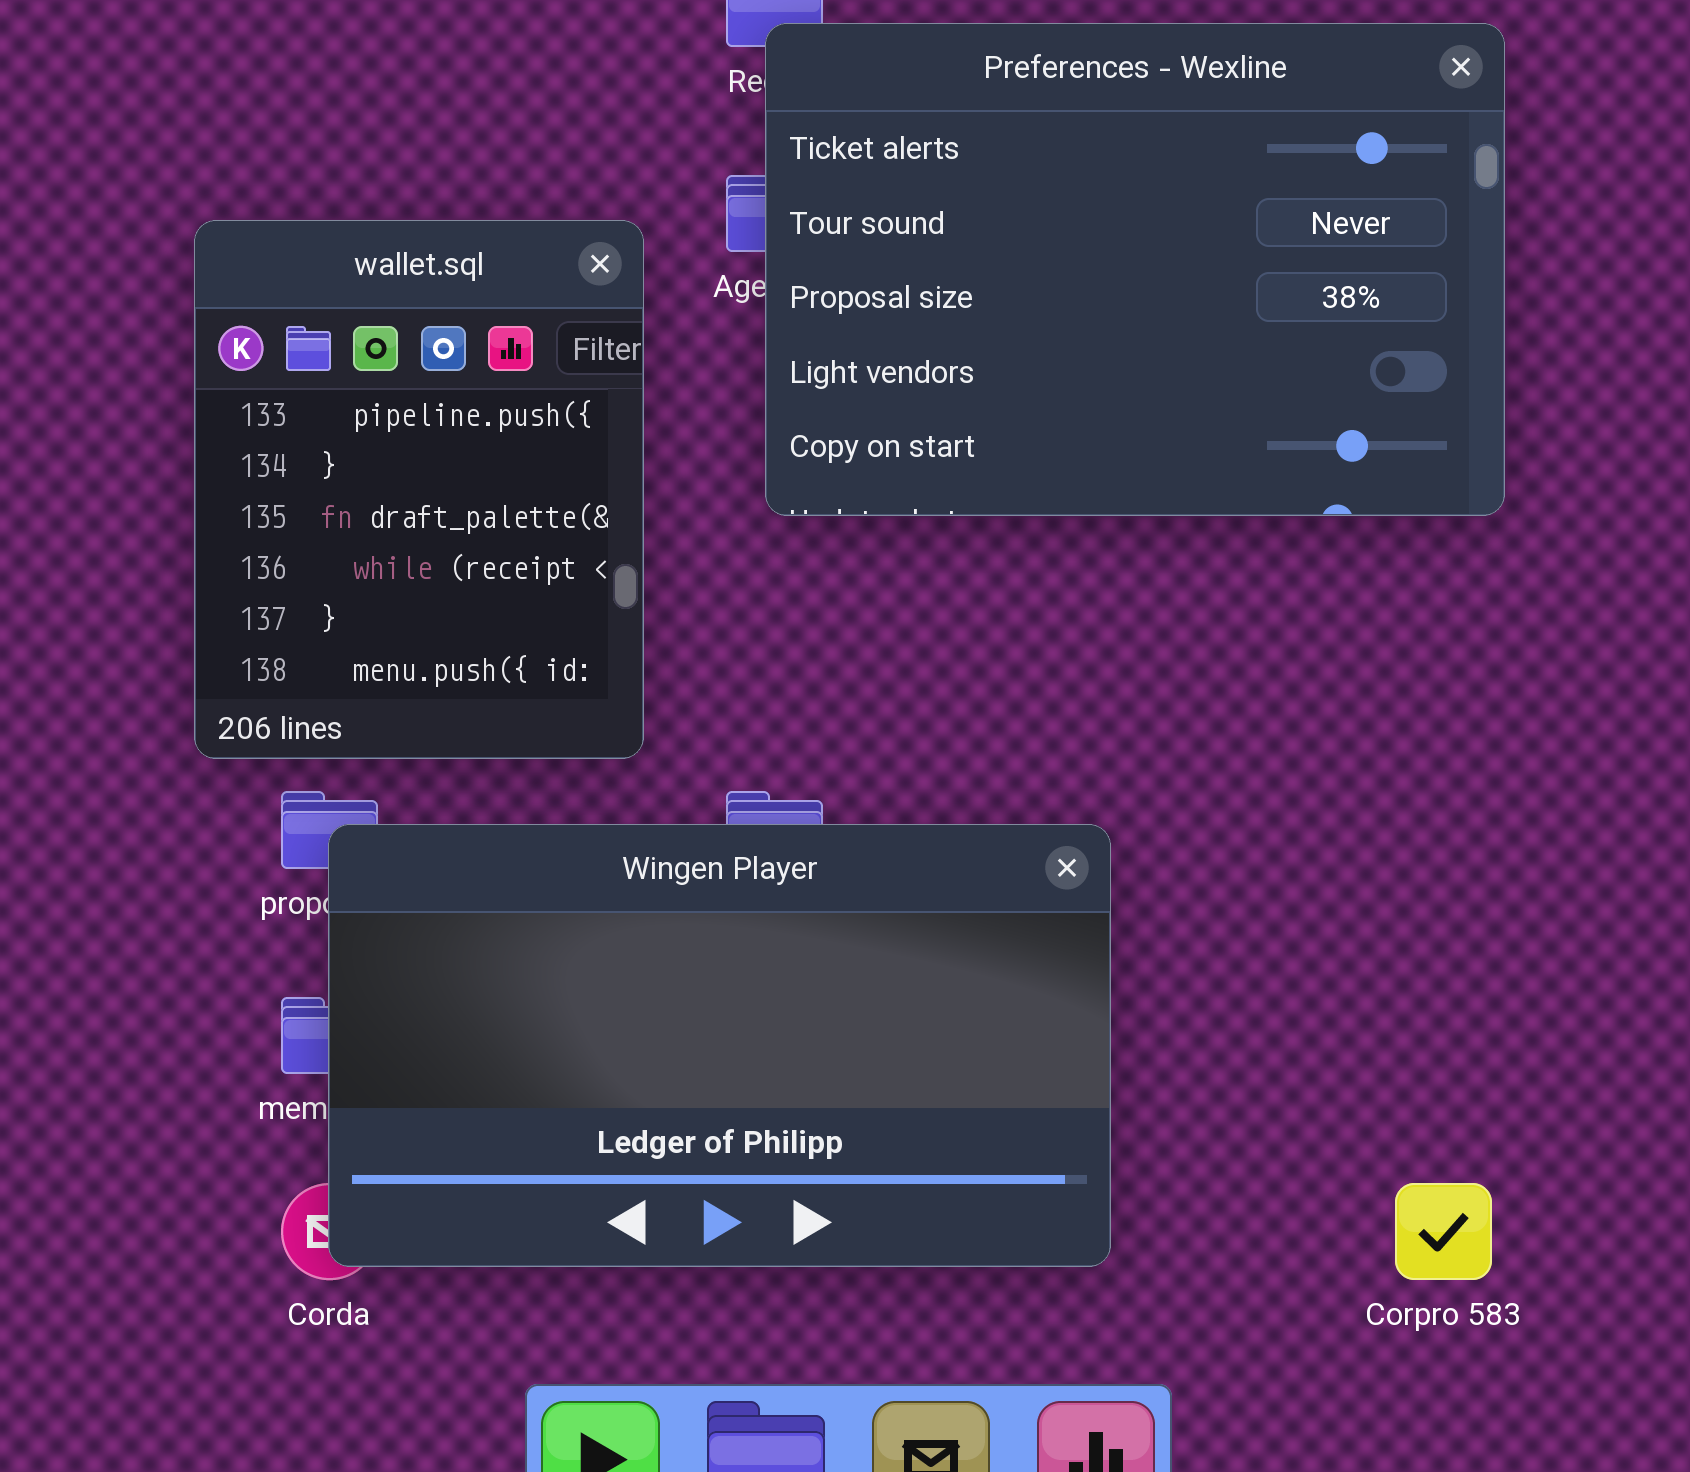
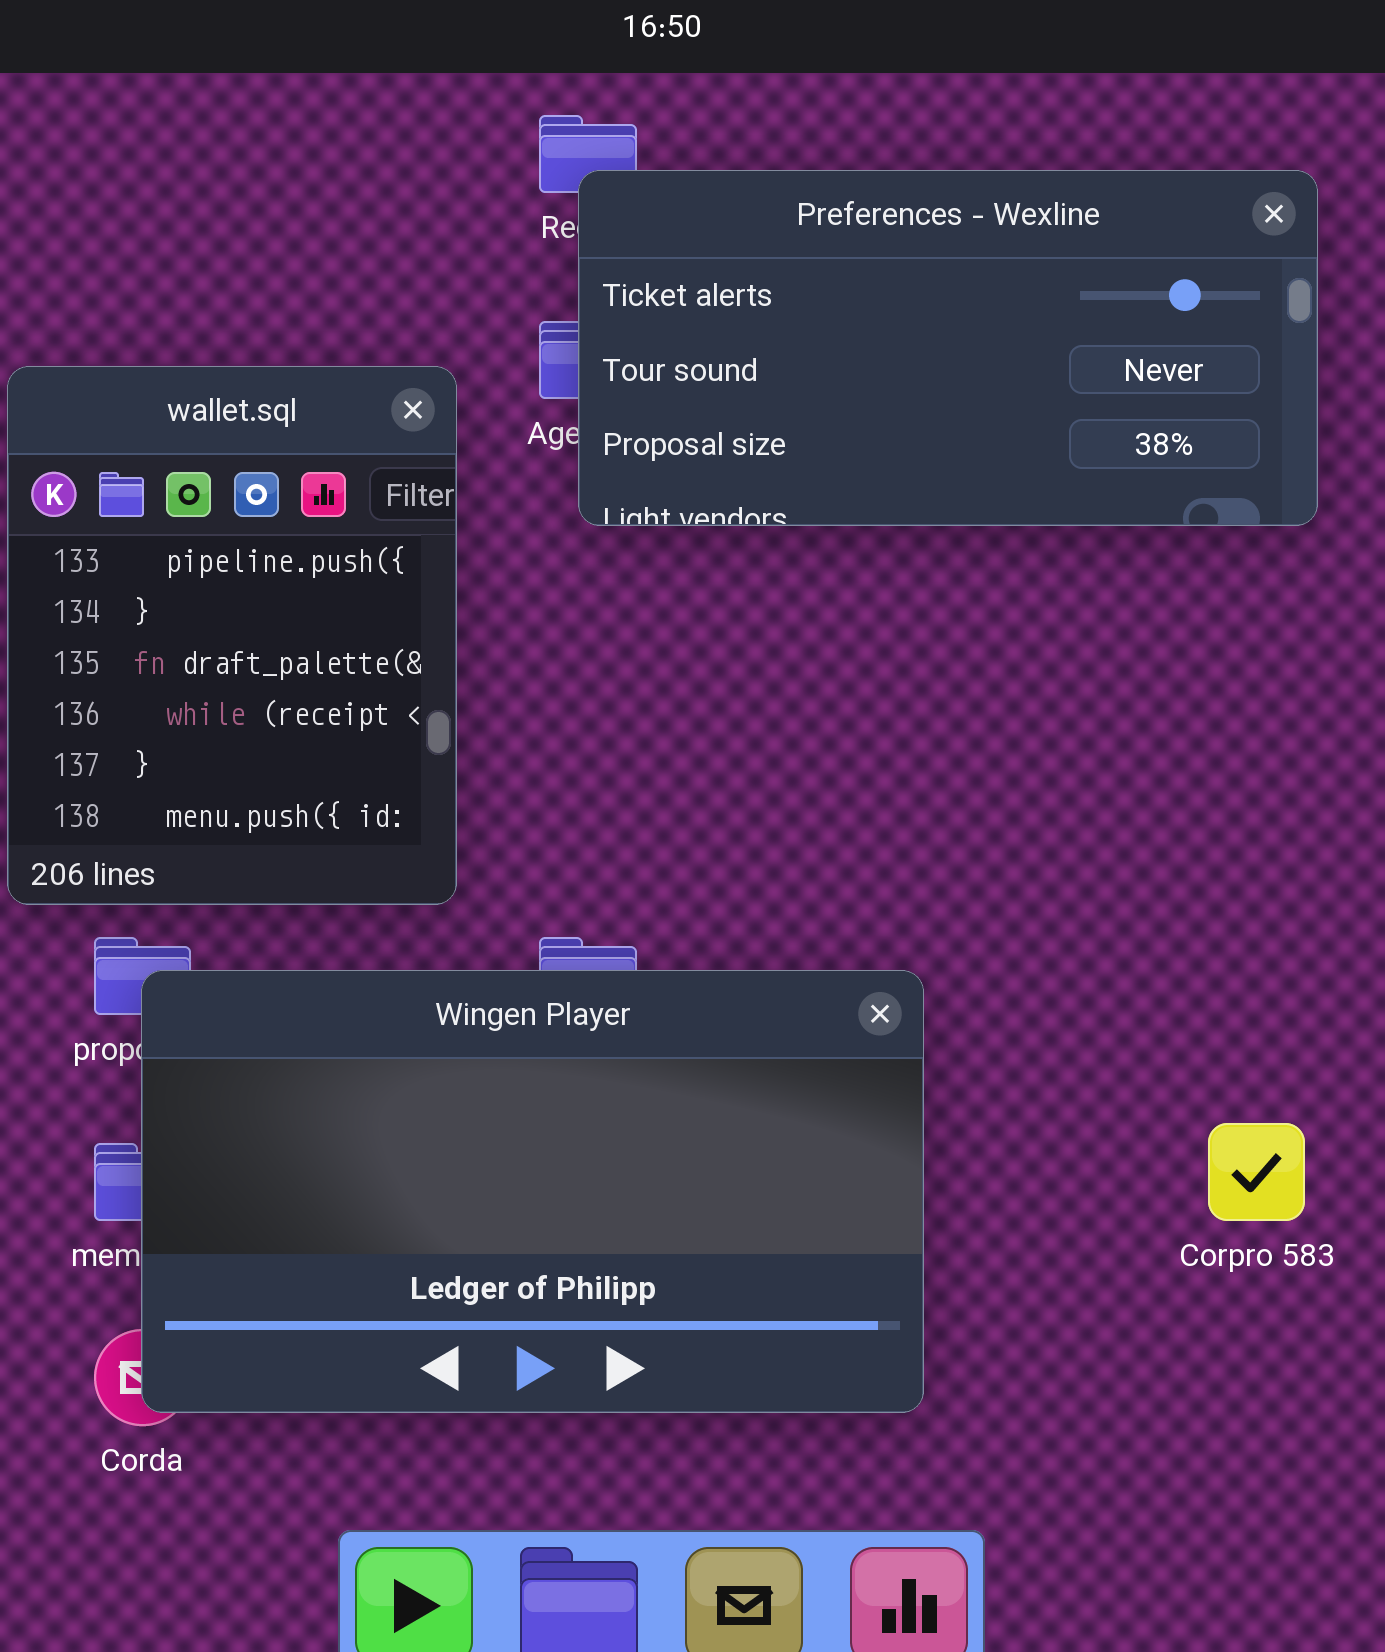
Preferences - Wexline: [765,23,1505,516] -> [578,170,1318,526], resized
Corpro 583: [1395,1183,1492,1280] -> [1208,1123,1305,1221], moved

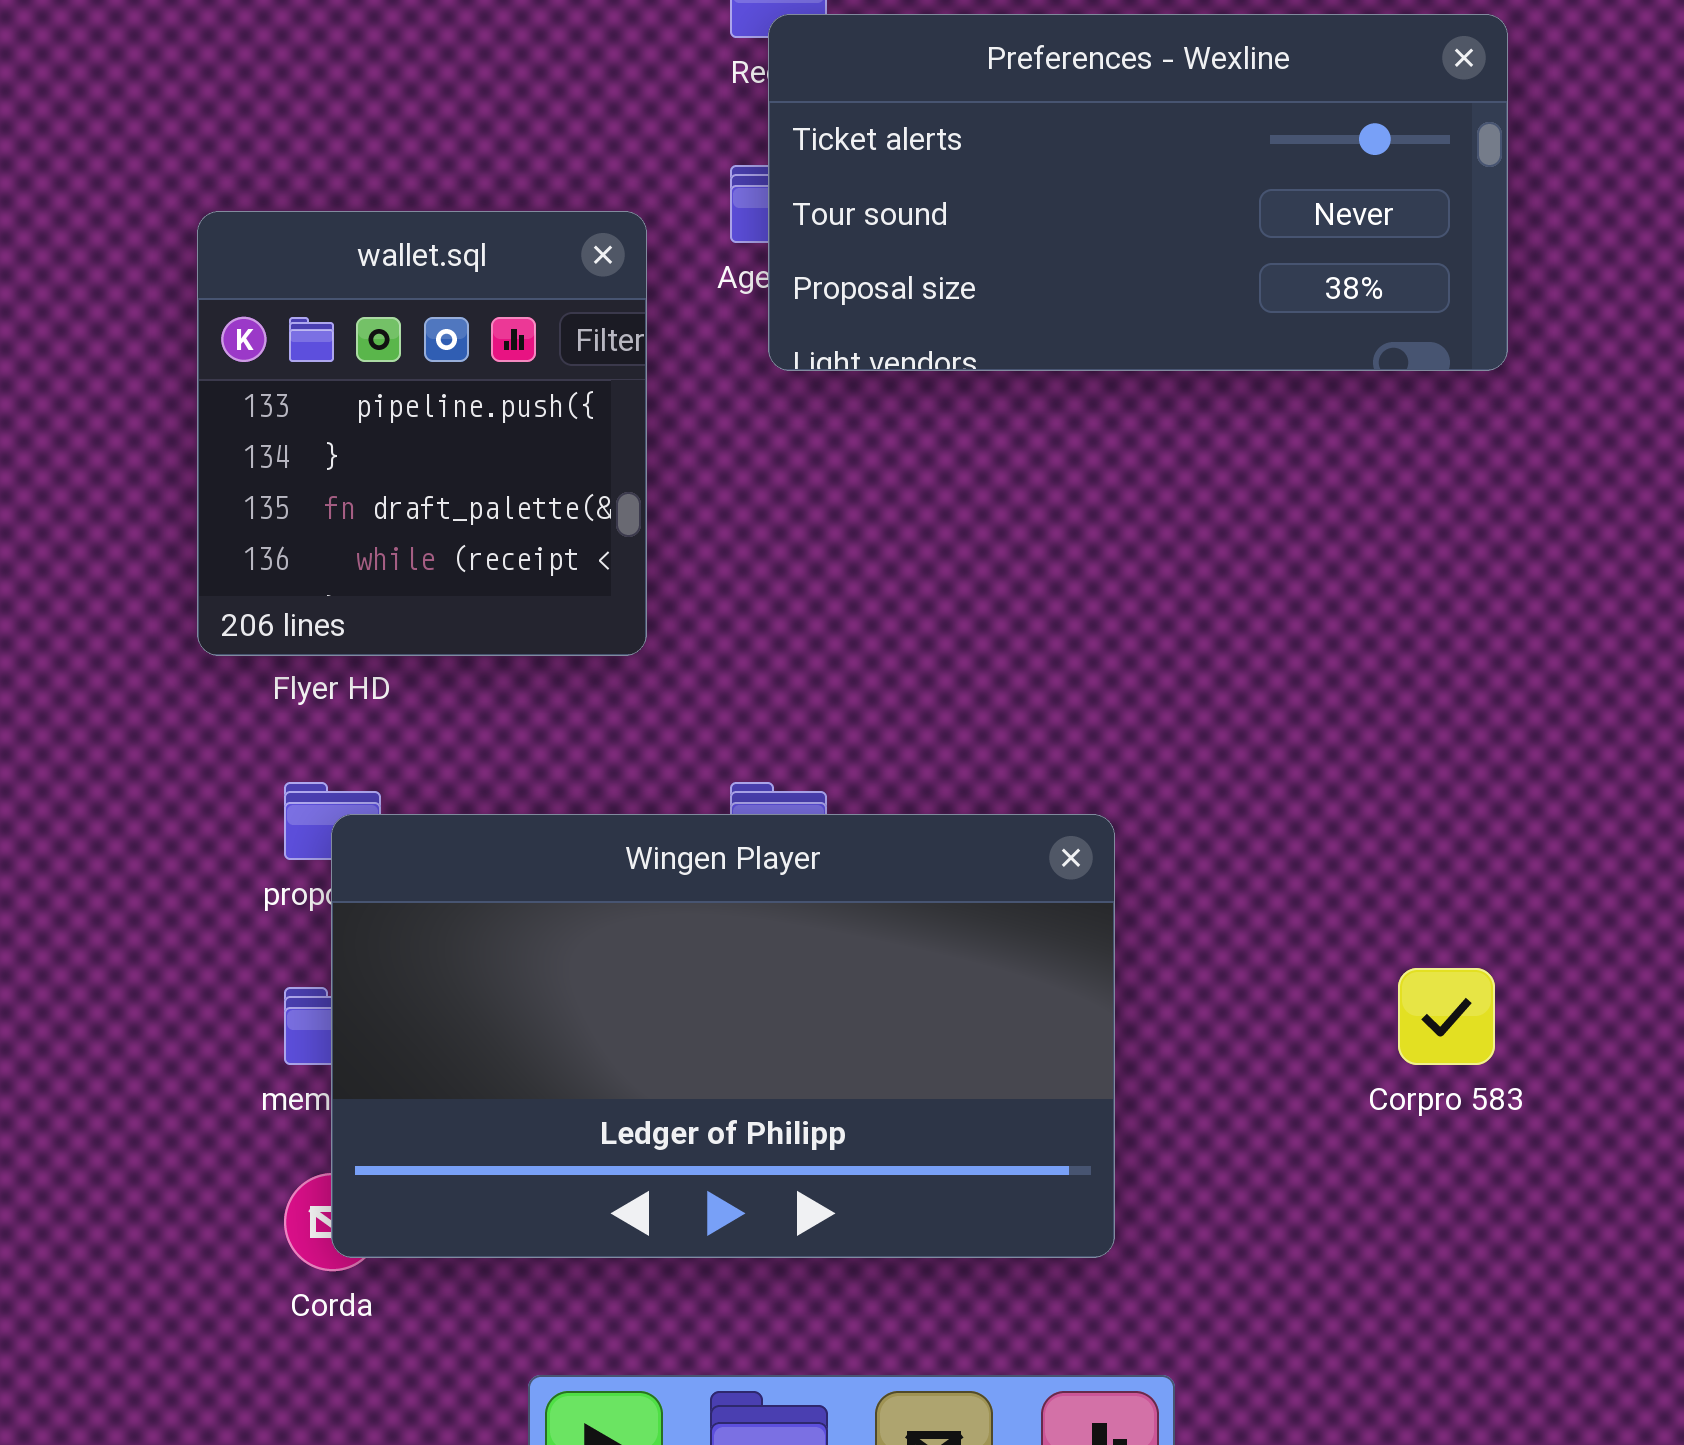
wallet.sql: [7,366,457,905] -> [197,211,647,656], resized

